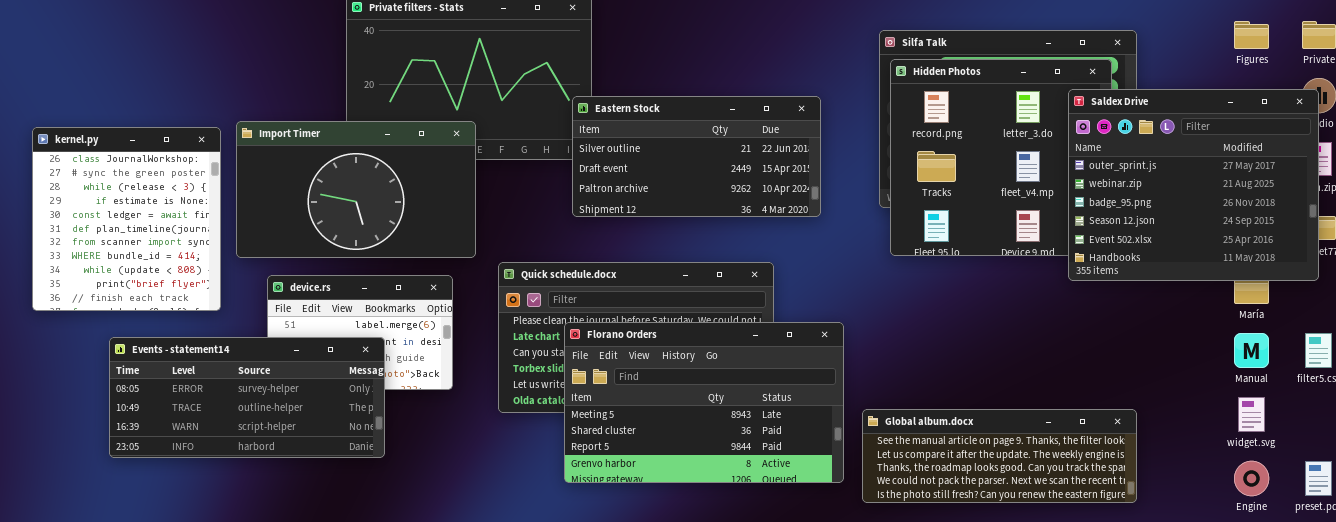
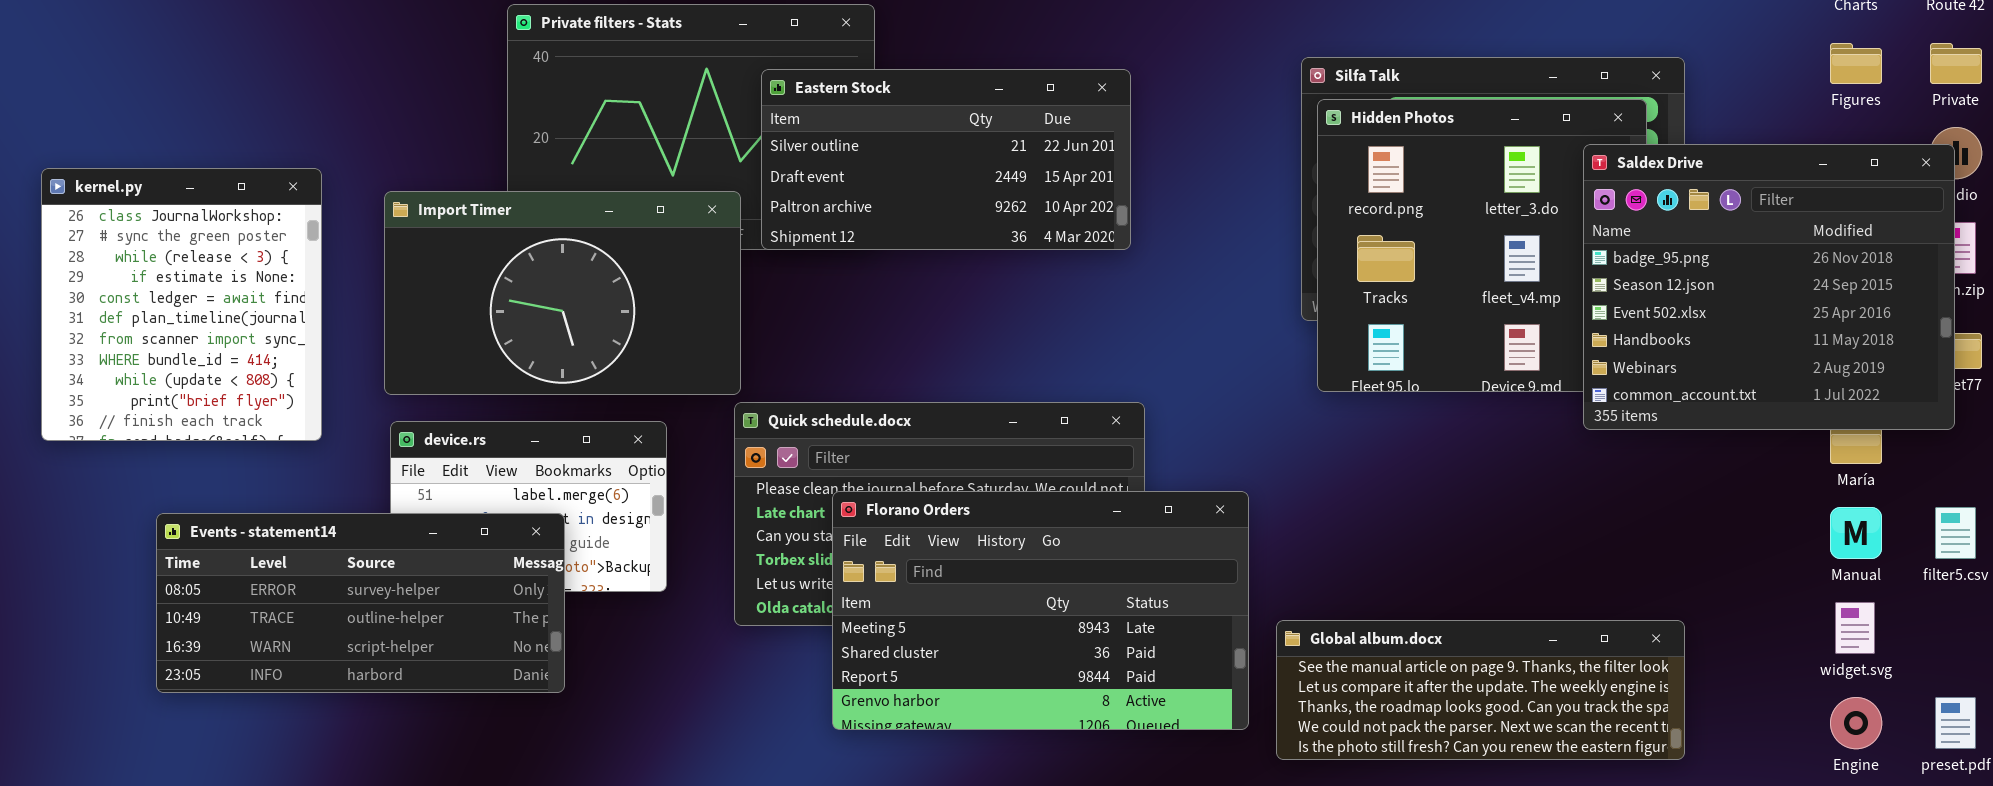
Saldex Drive: [1068,89,1319,281] -> [1583,144,1955,430], scrolled down 2 rows
Eastern Stock: [572,96,821,217] -> [761,69,1131,250], moved
Import Timer: [236,121,476,258] -> [384,191,741,395], moved
kernel.py: [32,127,221,311] -> [41,168,322,441], moved

